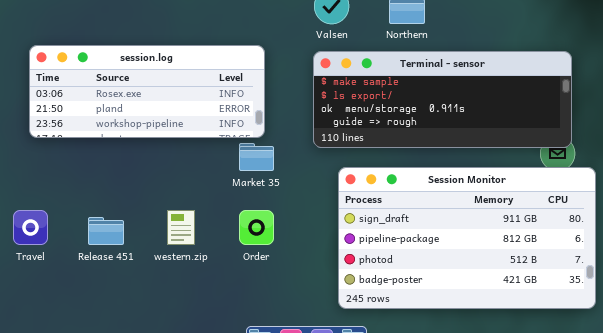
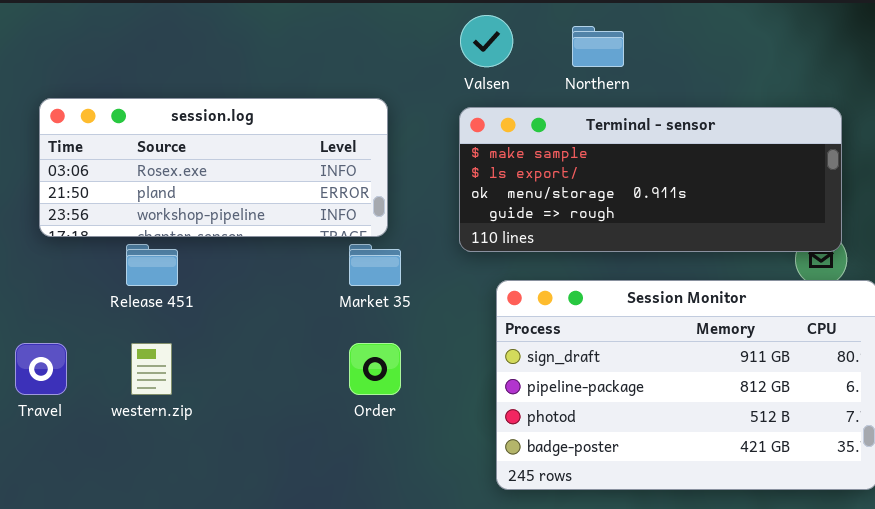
western.zip: [167,210,195,245] -> [131,343,172,395], moved
Release 451: [88,217,124,245] -> [126,244,178,286], moved

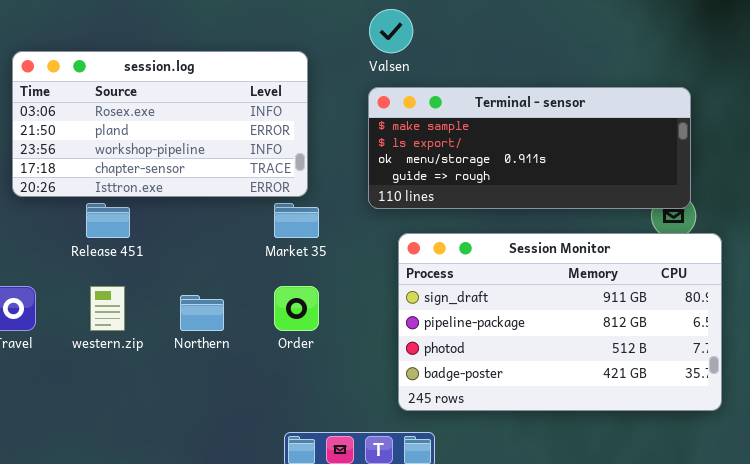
Northern: [572,26,624,67] -> [180,295,224,331], moved
session.log: [39,98,388,237] -> [12,51,308,197], resized

